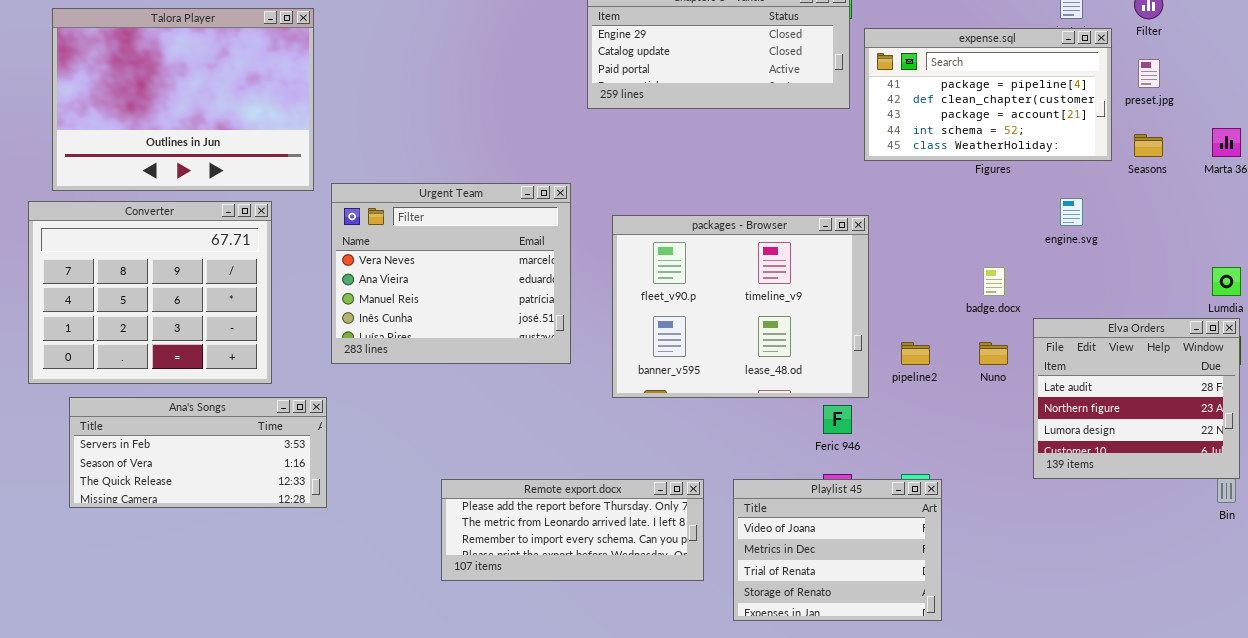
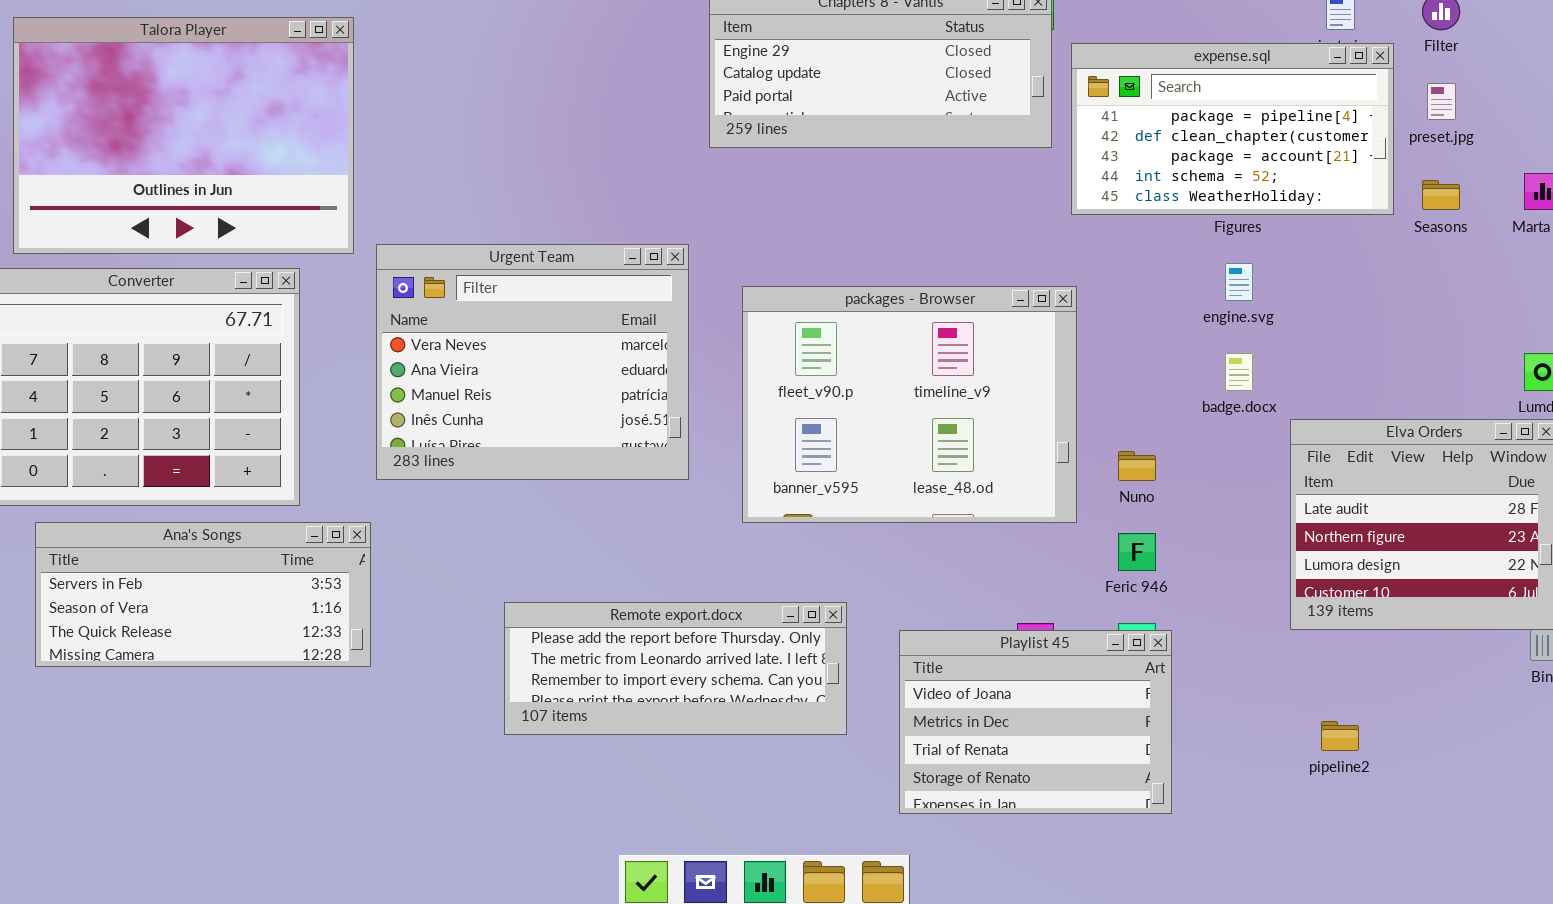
engine.svg: [1060,198,1083,226] -> [1225,263,1253,301], moved
pipeline2: [901,342,930,365] -> [1321,721,1359,751], moved
Nuno: [979,342,1008,365] -> [1118,451,1156,481], moved
Feric 946: [823,405,852,434] -> [1118,533,1156,571], moved
Remote export.docx: [441,479,704,581] -> [504,602,847,735], moved

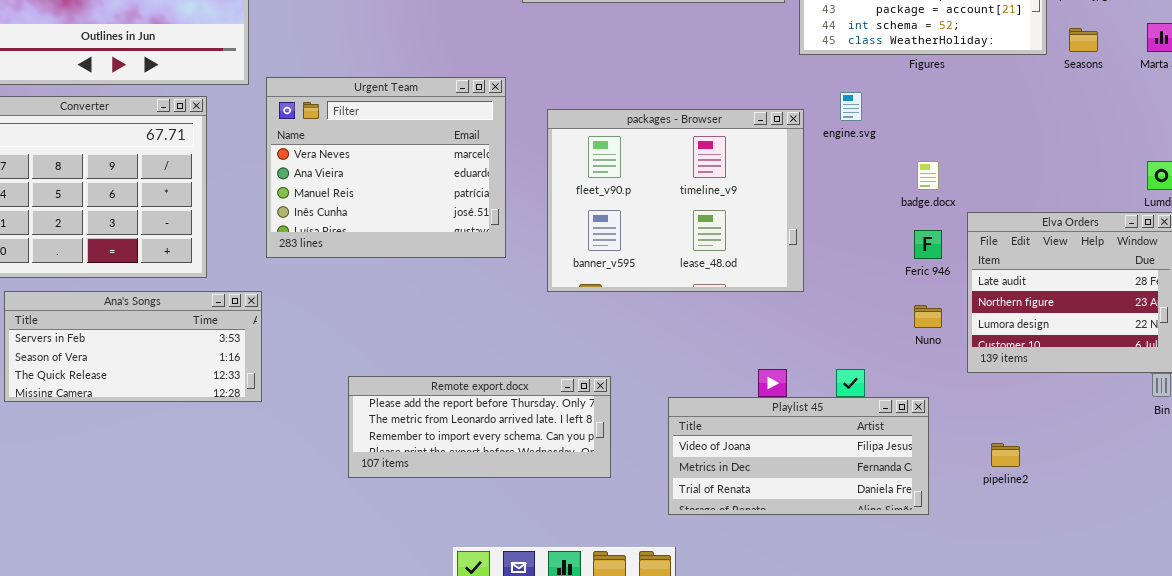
engine.svg: [1225,263,1253,301] -> [840,92,862,121], moved
Nuno: [1118,451,1156,481] -> [914,305,942,328], moved
Feric 946: [1118,533,1156,571] -> [914,230,942,259], moved
Remote export.docx: [504,602,847,735] -> [348,376,611,478], moved
Playlist 45: [899,630,1172,814] -> [668,397,929,515], resized

